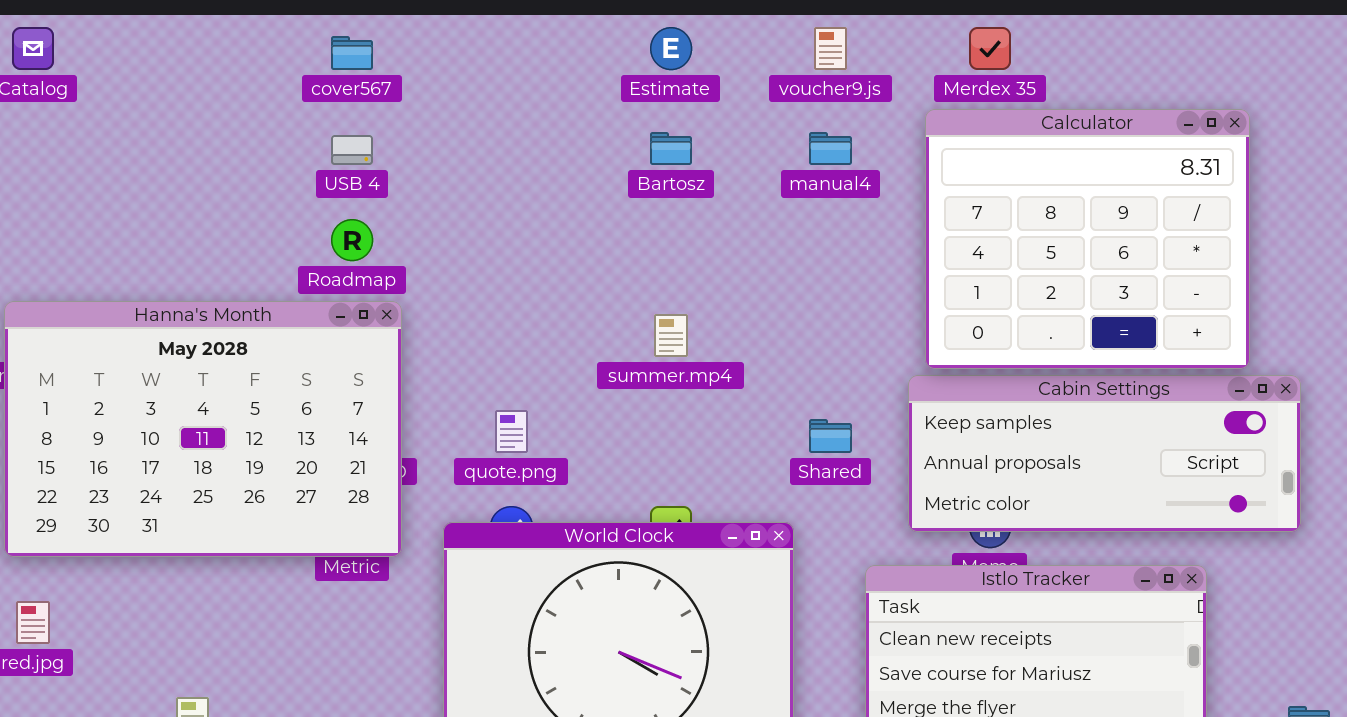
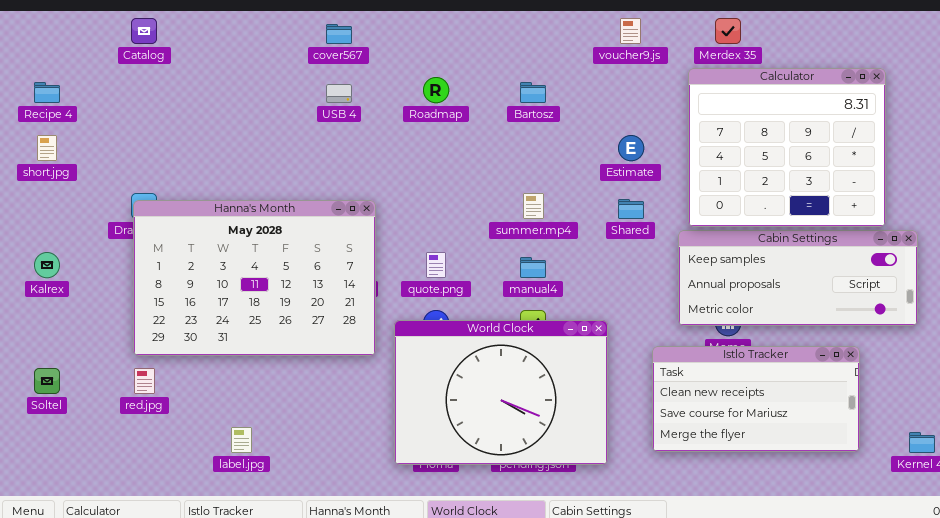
Estimate: [650,27,692,70] -> [618,135,644,161], moved
manual4: [809,132,852,165] -> [520,257,546,278], moved
Roadmap: [331,219,373,261] -> [423,77,449,103], moved
Hanna's Month: [4,301,402,557] -> [133,200,376,356], moved
Shared: [809,419,852,453] -> [618,199,644,219], moved

